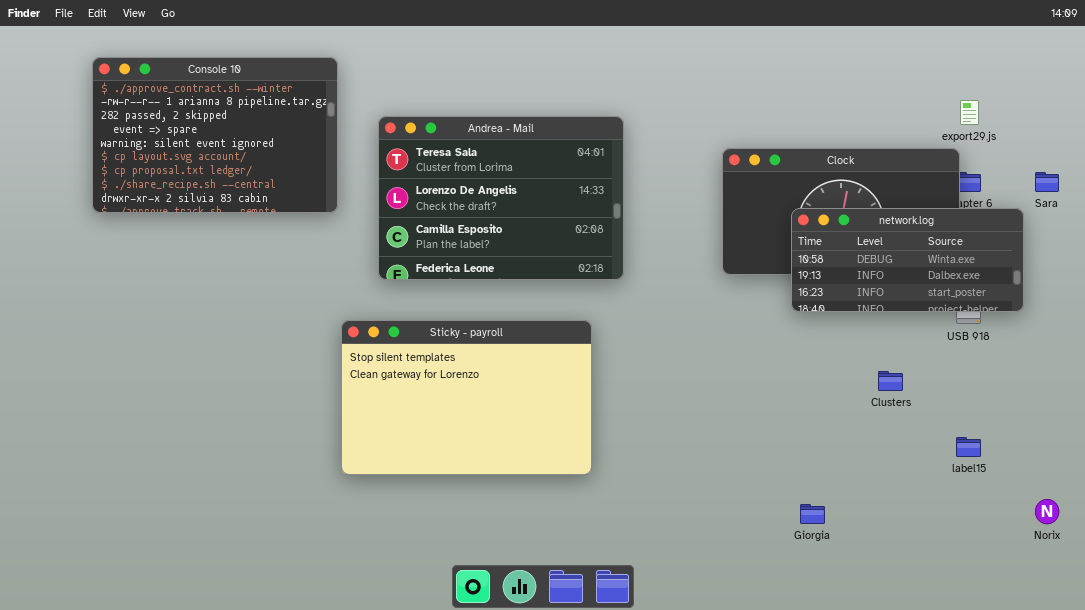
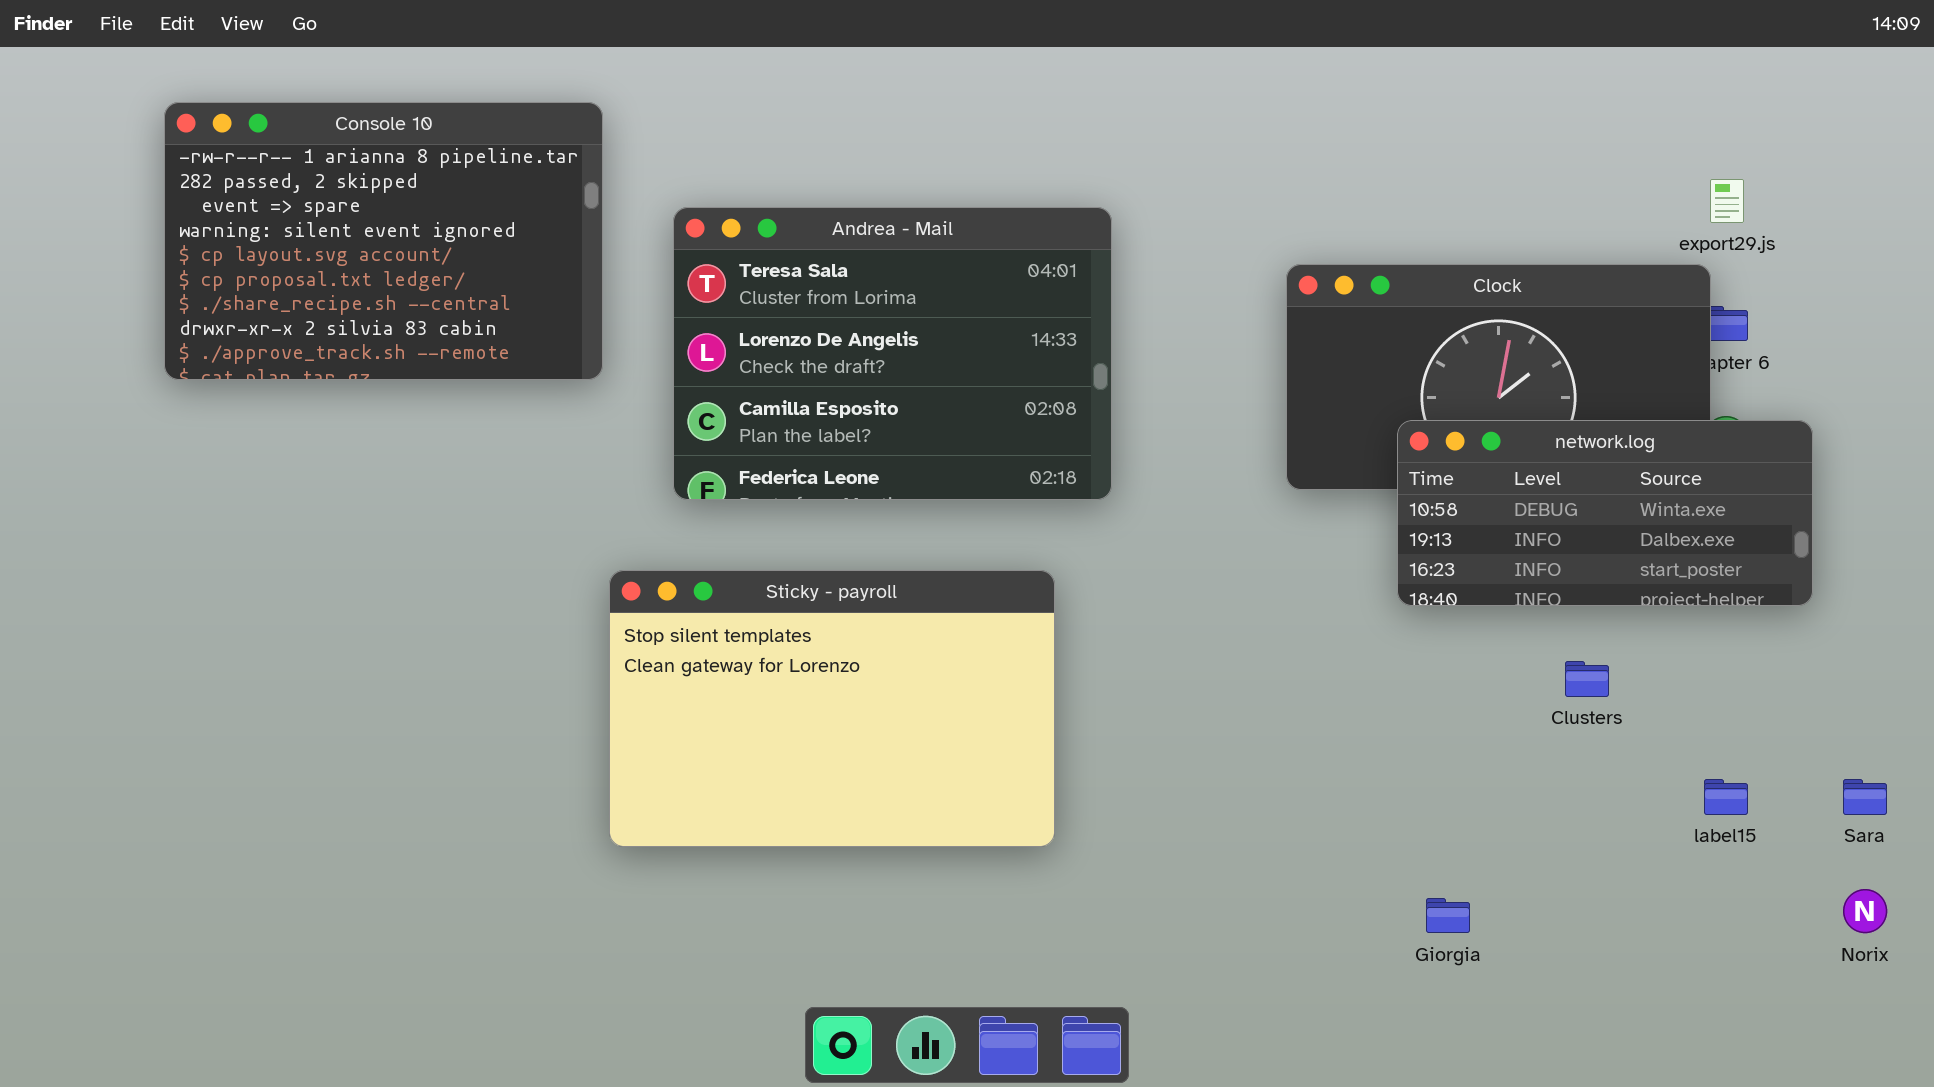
Console 10: [92,57,338,213] -> [164,102,603,380], scrolled down 1 row
Sara: [1035,172,1059,192] -> [1843,779,1887,815], moved
network.log: [791,208,1024,312] -> [1397,420,1813,606], moved

